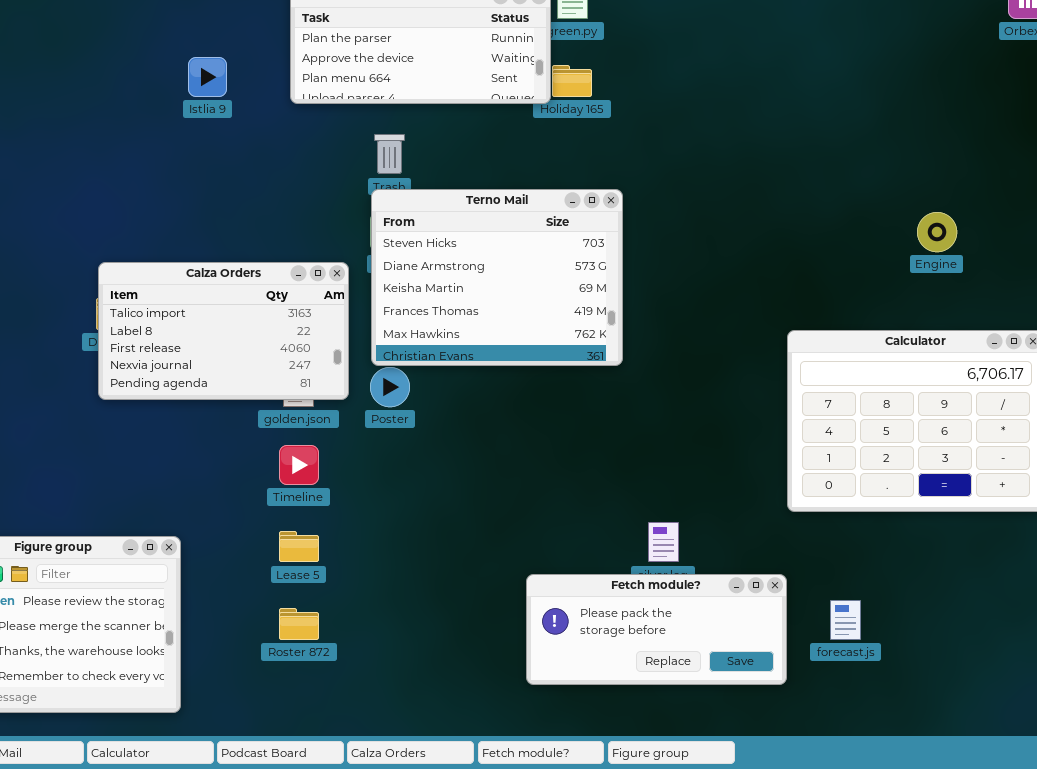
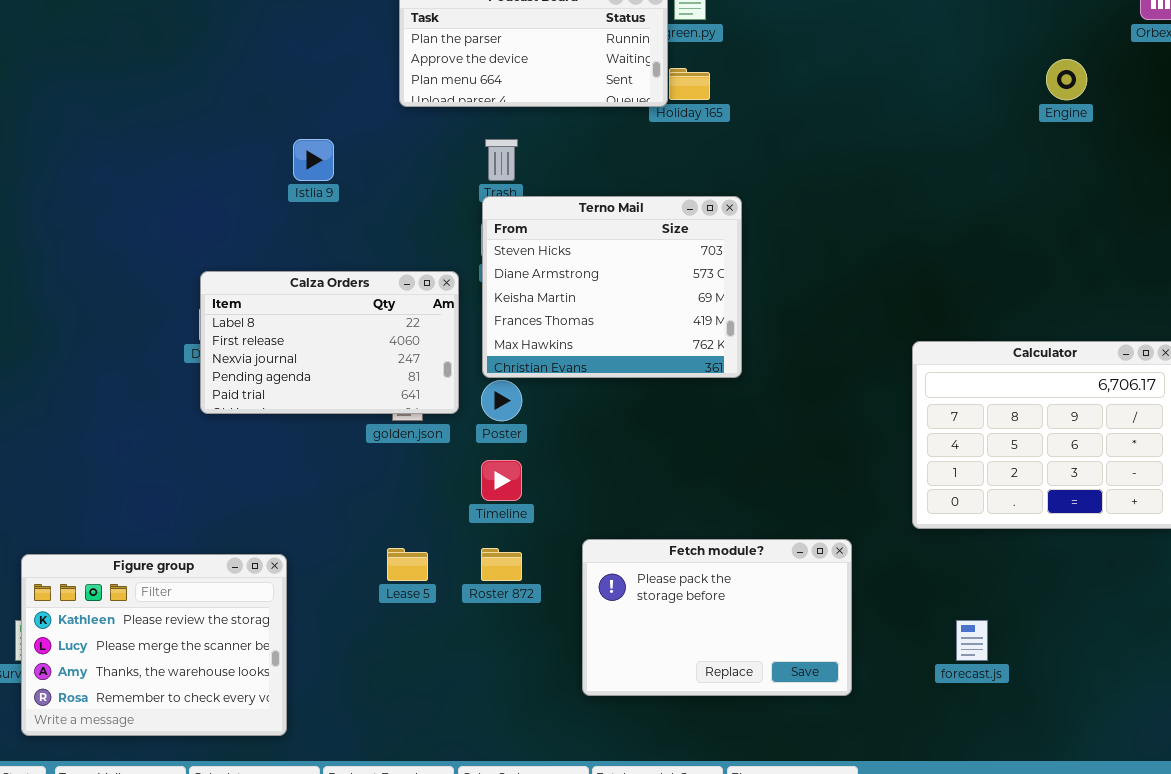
Istlia 9: [188,57,227,97] -> [293,139,334,181], moved
Engine: [917,212,957,252] -> [1046,59,1087,100], moved
Calza Orders: [98,262,349,400] -> [200,271,459,414], scrolled down 1 row
Timeline: [279,445,319,485] -> [481,460,522,501], moved
Fetch module?: [526,574,787,685] -> [582,539,852,696], moved, resized
Roster 872: [279,608,319,640] -> [481,548,522,581], moved

